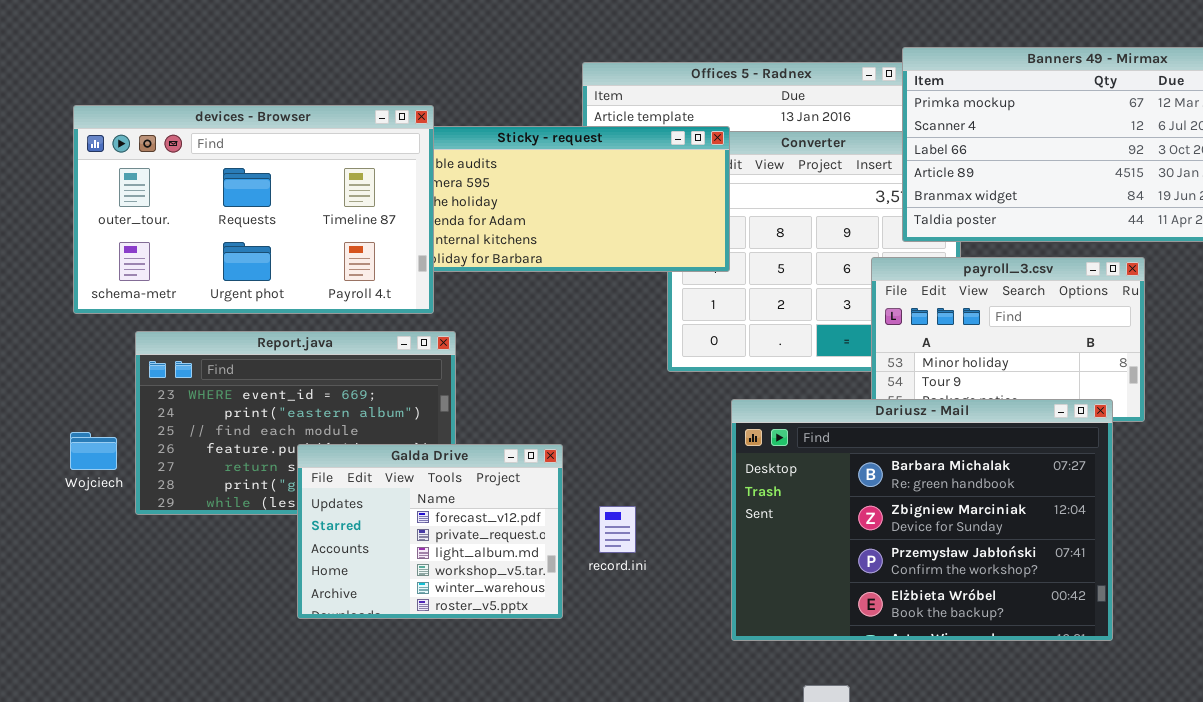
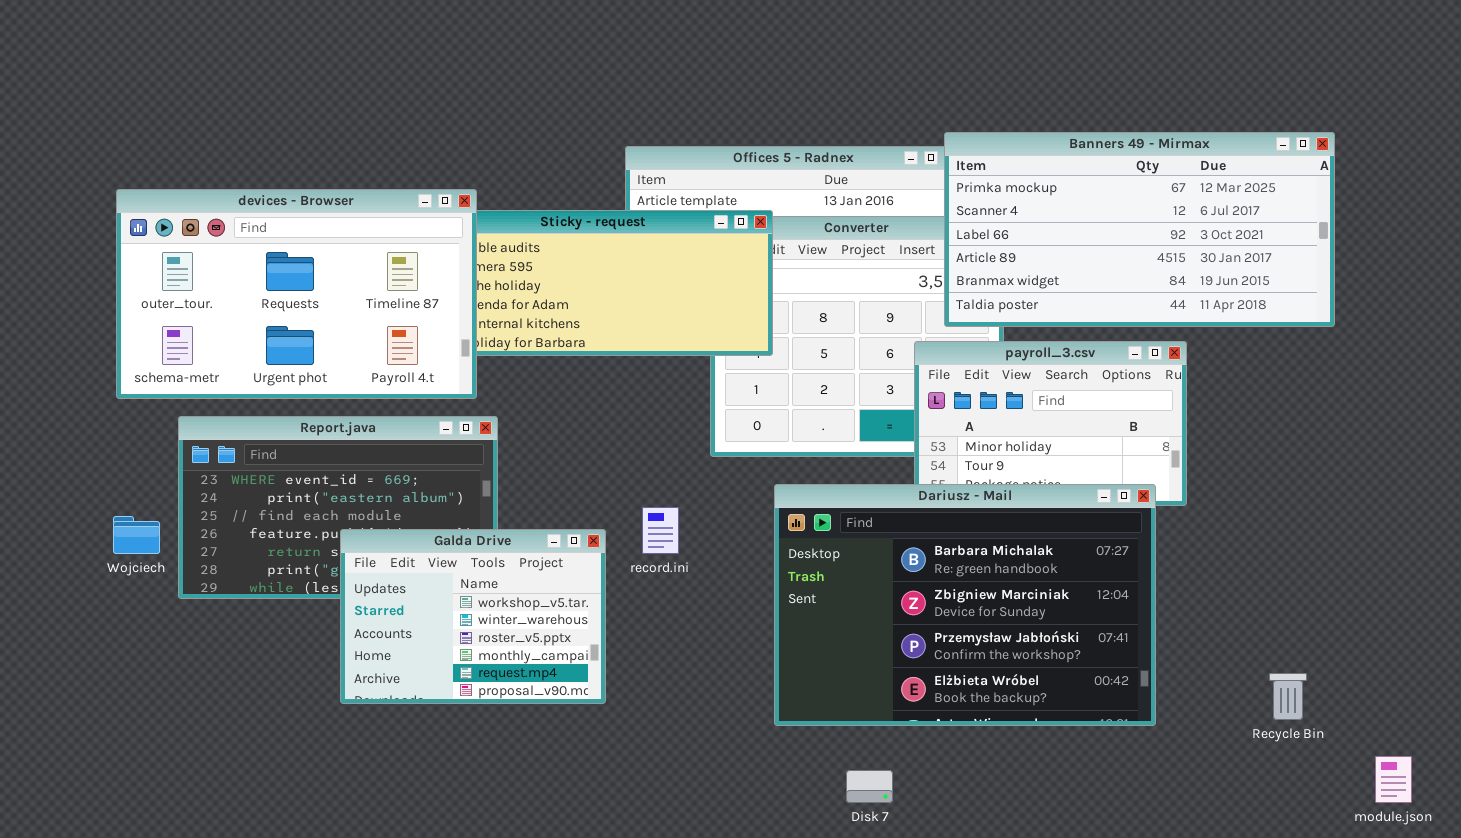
Galda Drive: [297,444,563,619] -> [340,529,606,704], scrolled down 3 rows
record.ini: [599,506,636,553] -> [642,507,679,554], moved

